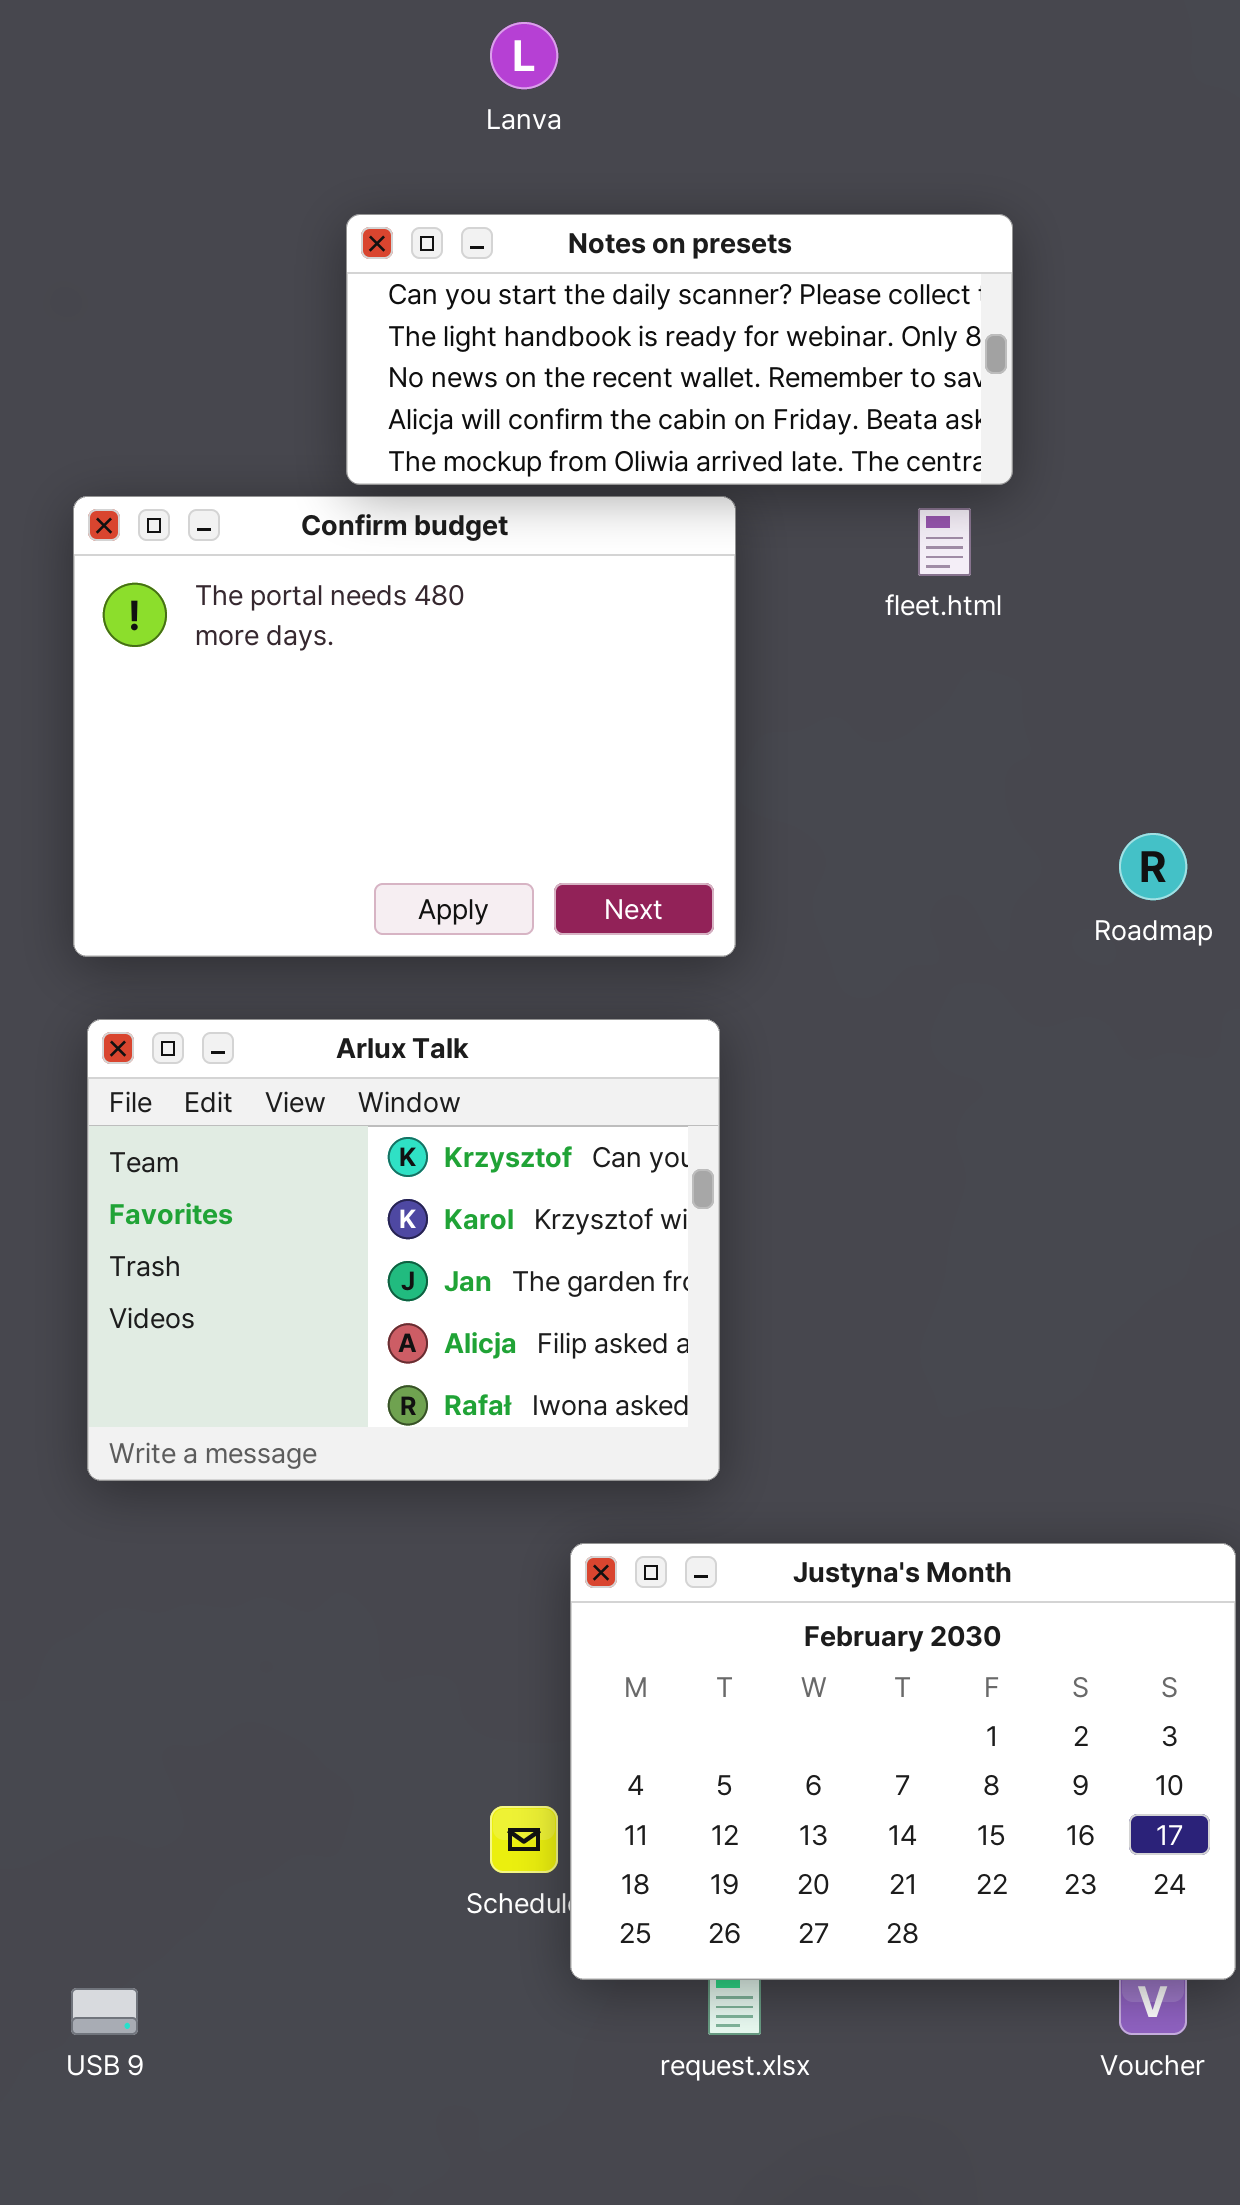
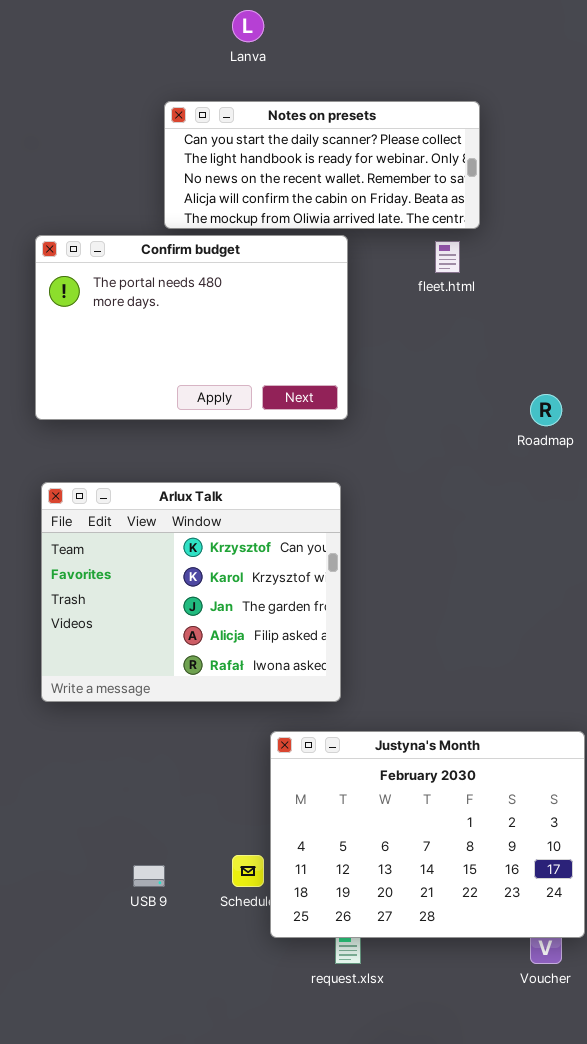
Confirm budget: [73,496,736,957] -> [35,235,348,420], resized
USB 9: [71,1988,138,2035] -> [133,865,165,887], moved

